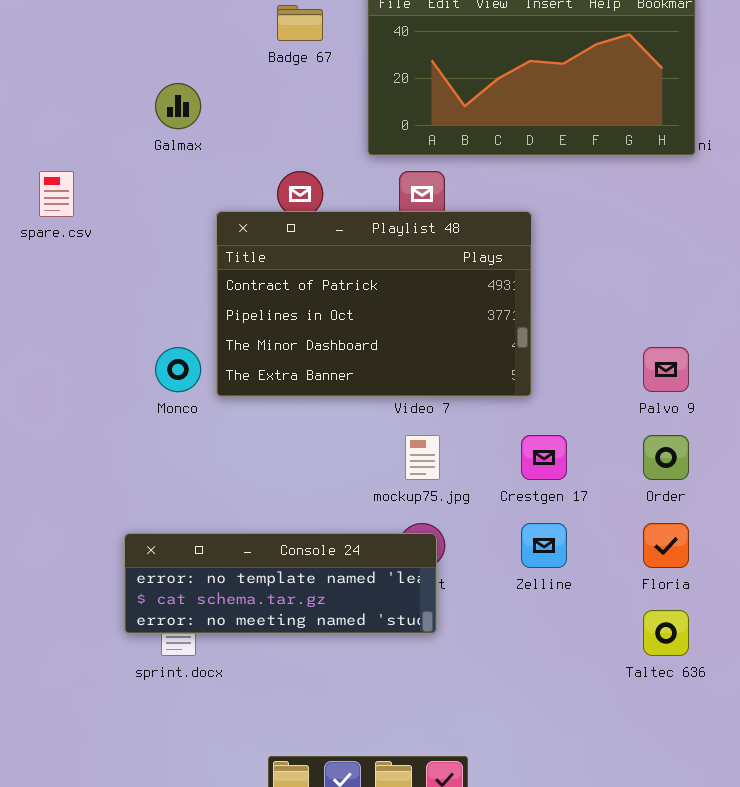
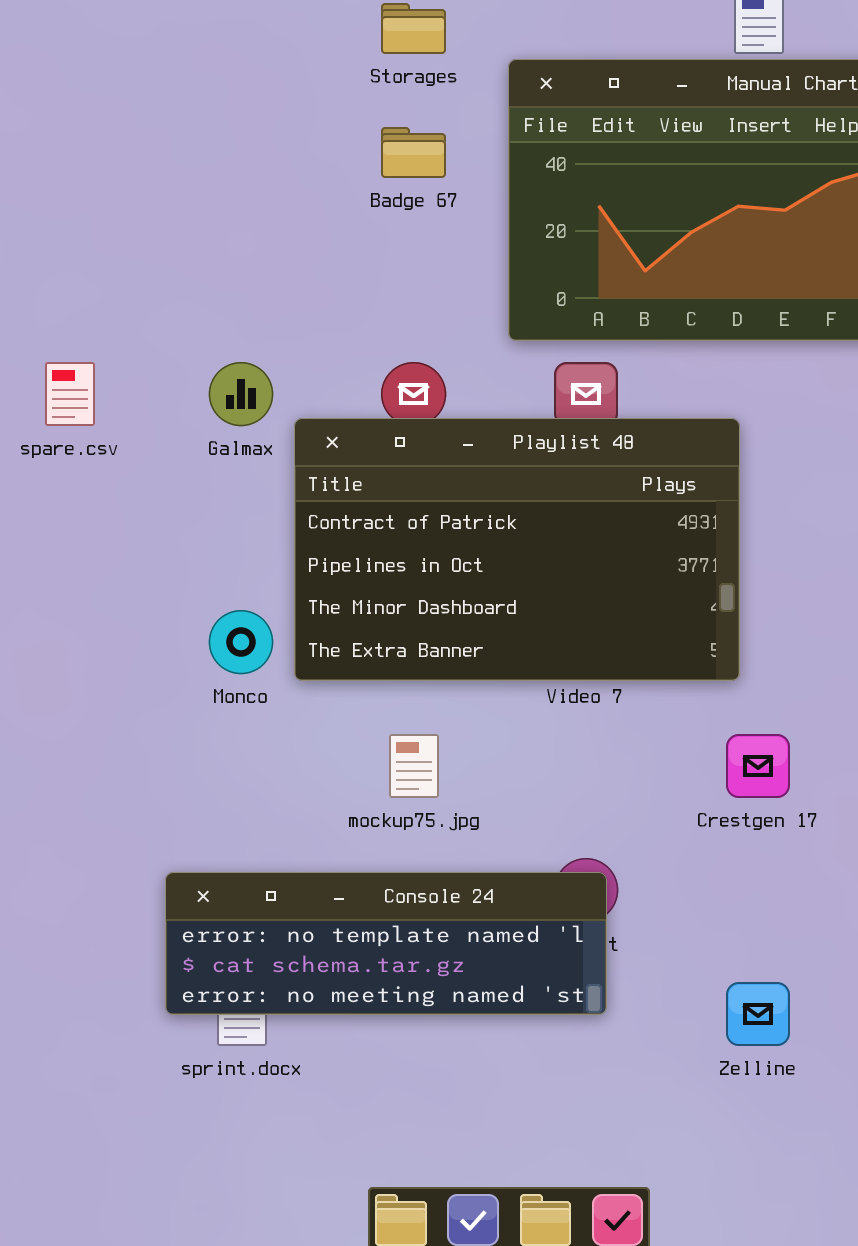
Galmax: [155,83,201,129] -> [209,362,273,426], moved
mockup75.jpg: [405,435,440,480] -> [389,734,439,798], moved
Zelline: [521,523,567,568] -> [726,982,790,1046], moved

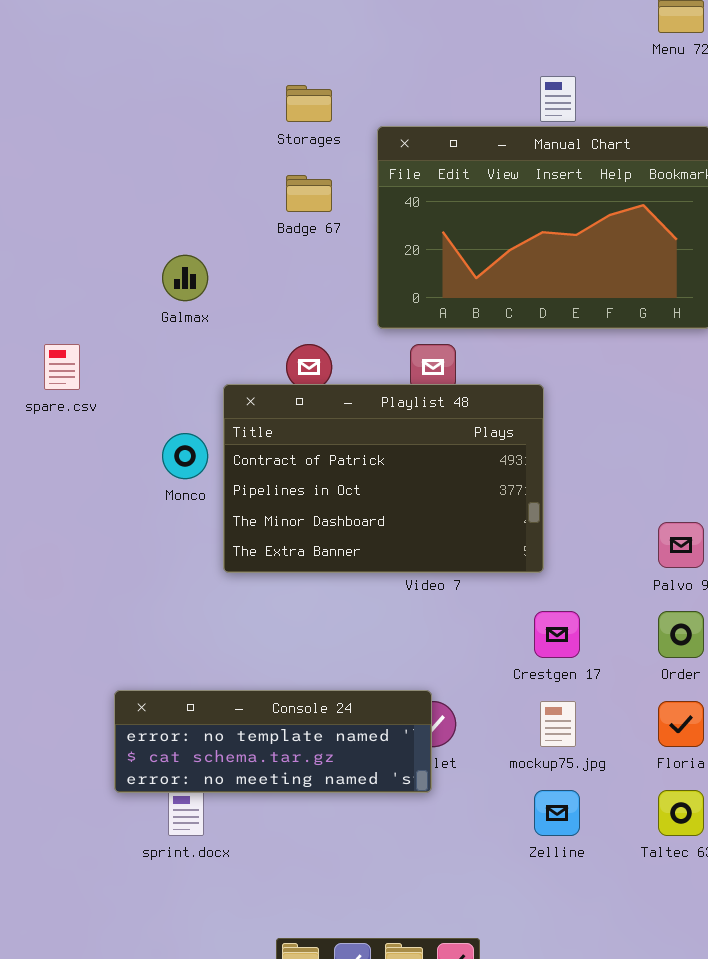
Galmax: [209,362,273,426] -> [162,255,208,301], moved
Monco: [209,610,273,674] -> [162,433,208,479], moved
mockup75.jpg: [389,734,439,798] -> [540,701,576,747], moved
Console 24: [165,872,607,1015] -> [114,690,432,793], moved

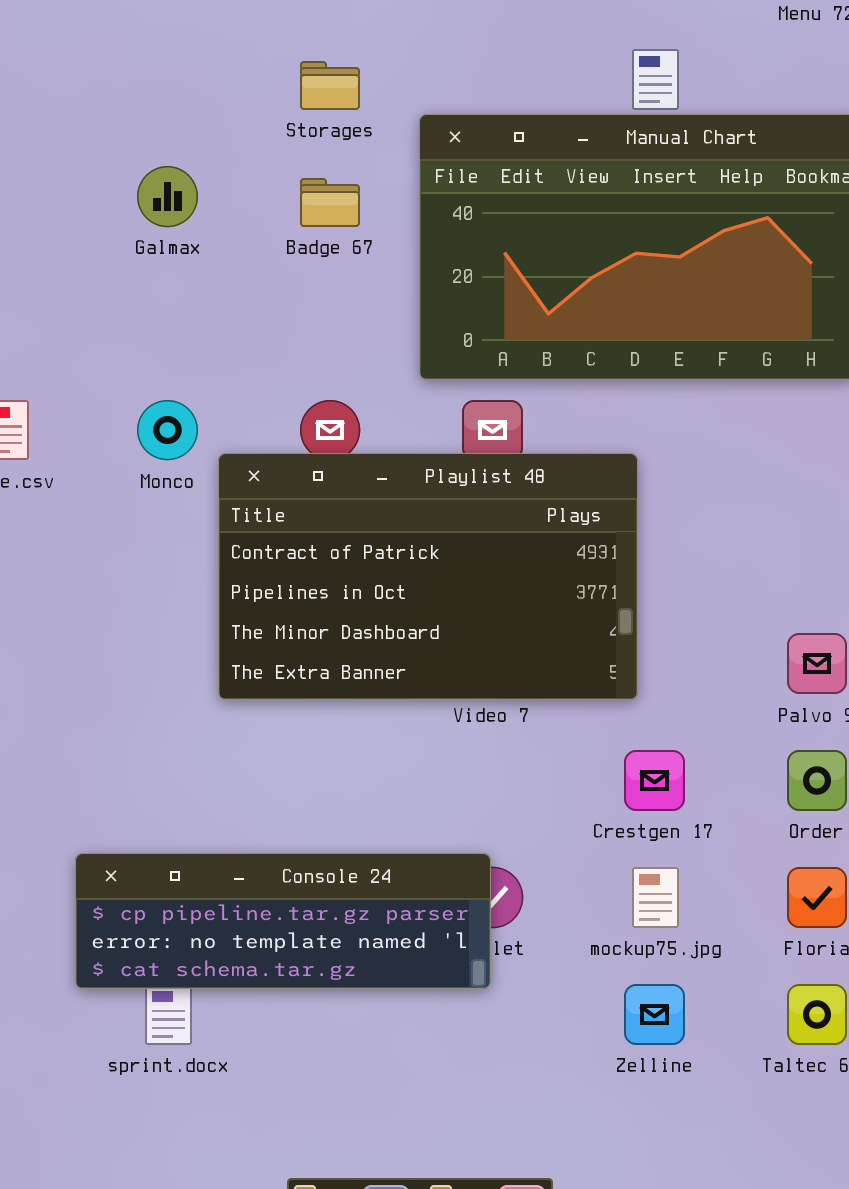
Galmax: [162,255,208,301] -> [137,166,198,227], moved
Monco: [162,433,208,479] -> [137,400,198,460], moved
Console 24: [114,690,432,793] -> [75,853,491,989], scrolled up 1 row

